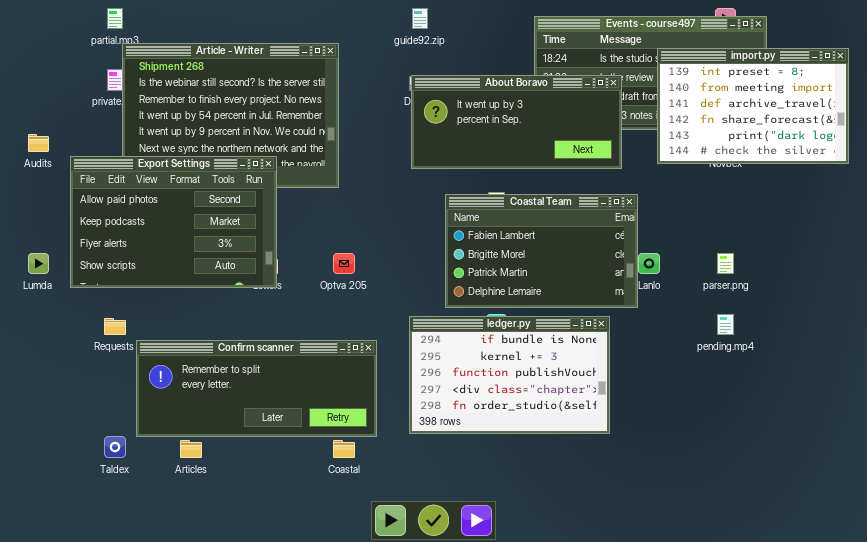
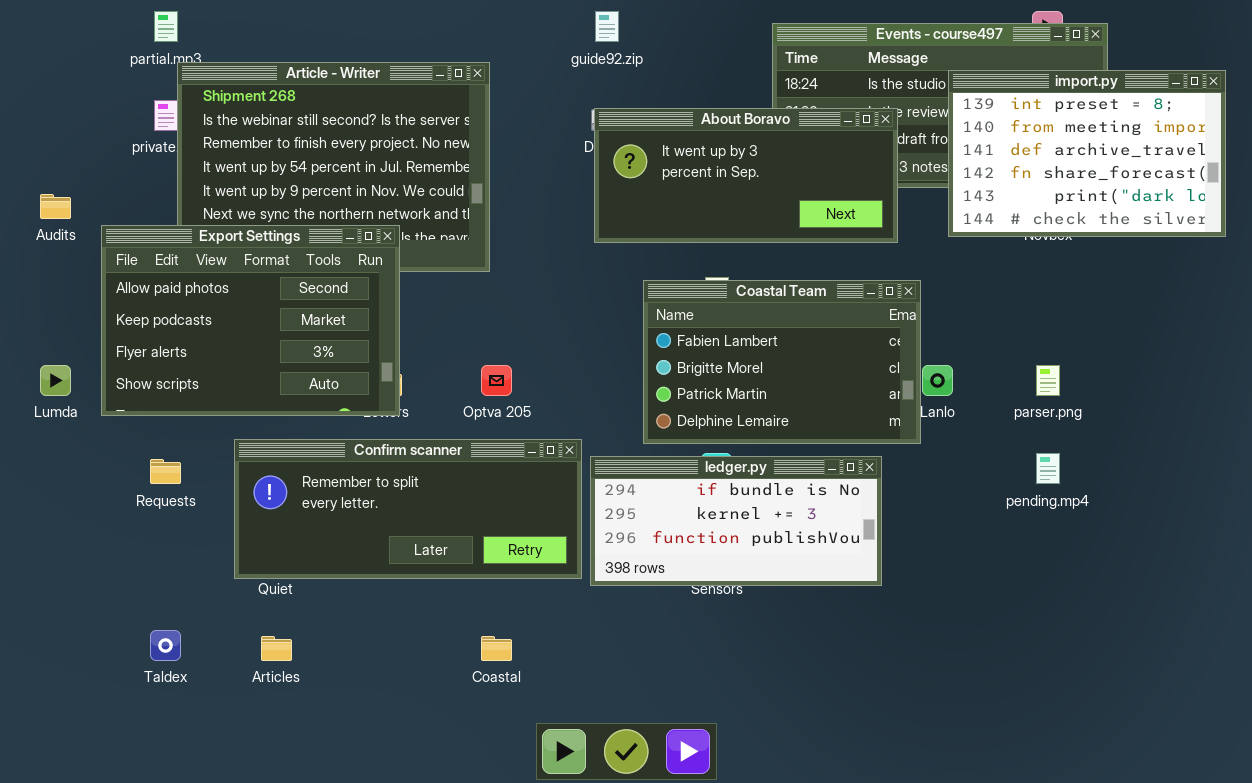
ledger.py: [409,316,610,434] -> [590,456,882,586], resized
Confirm scanner: [136,340,377,437] -> [234,439,582,579], moved

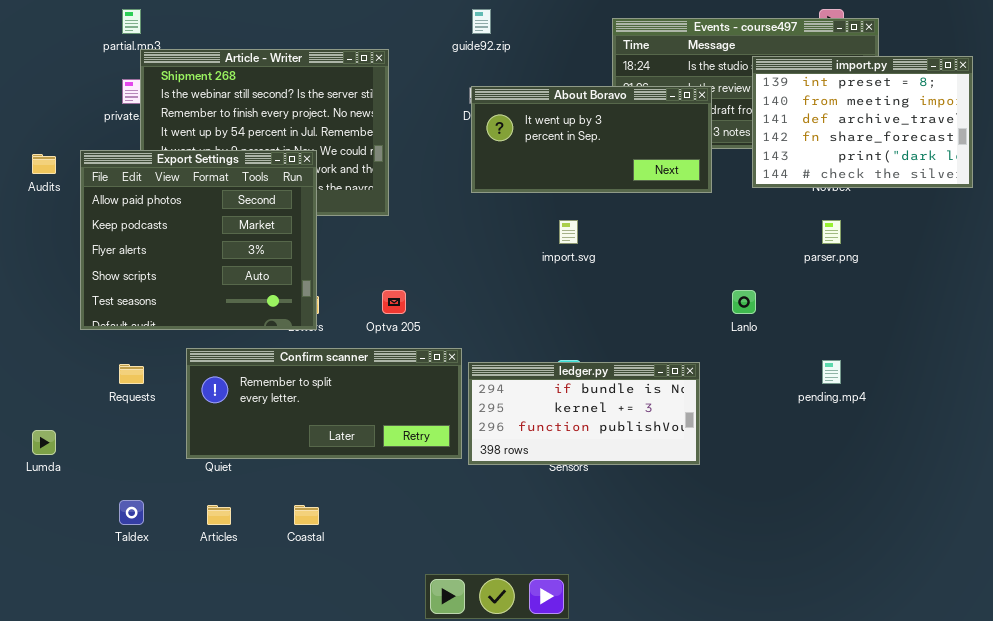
Export Settings: [101,225,400,416] -> [80,150,317,330], resized
Coastal Team: [643,280,921,444] -> none, closed
Lumda: [40,365,71,396] -> [32,430,56,455], moved
parser.png: [1036,365,1060,396] -> [822,220,841,244], moved
Coastal: [481,636,512,661] -> [294,505,319,525], moved

